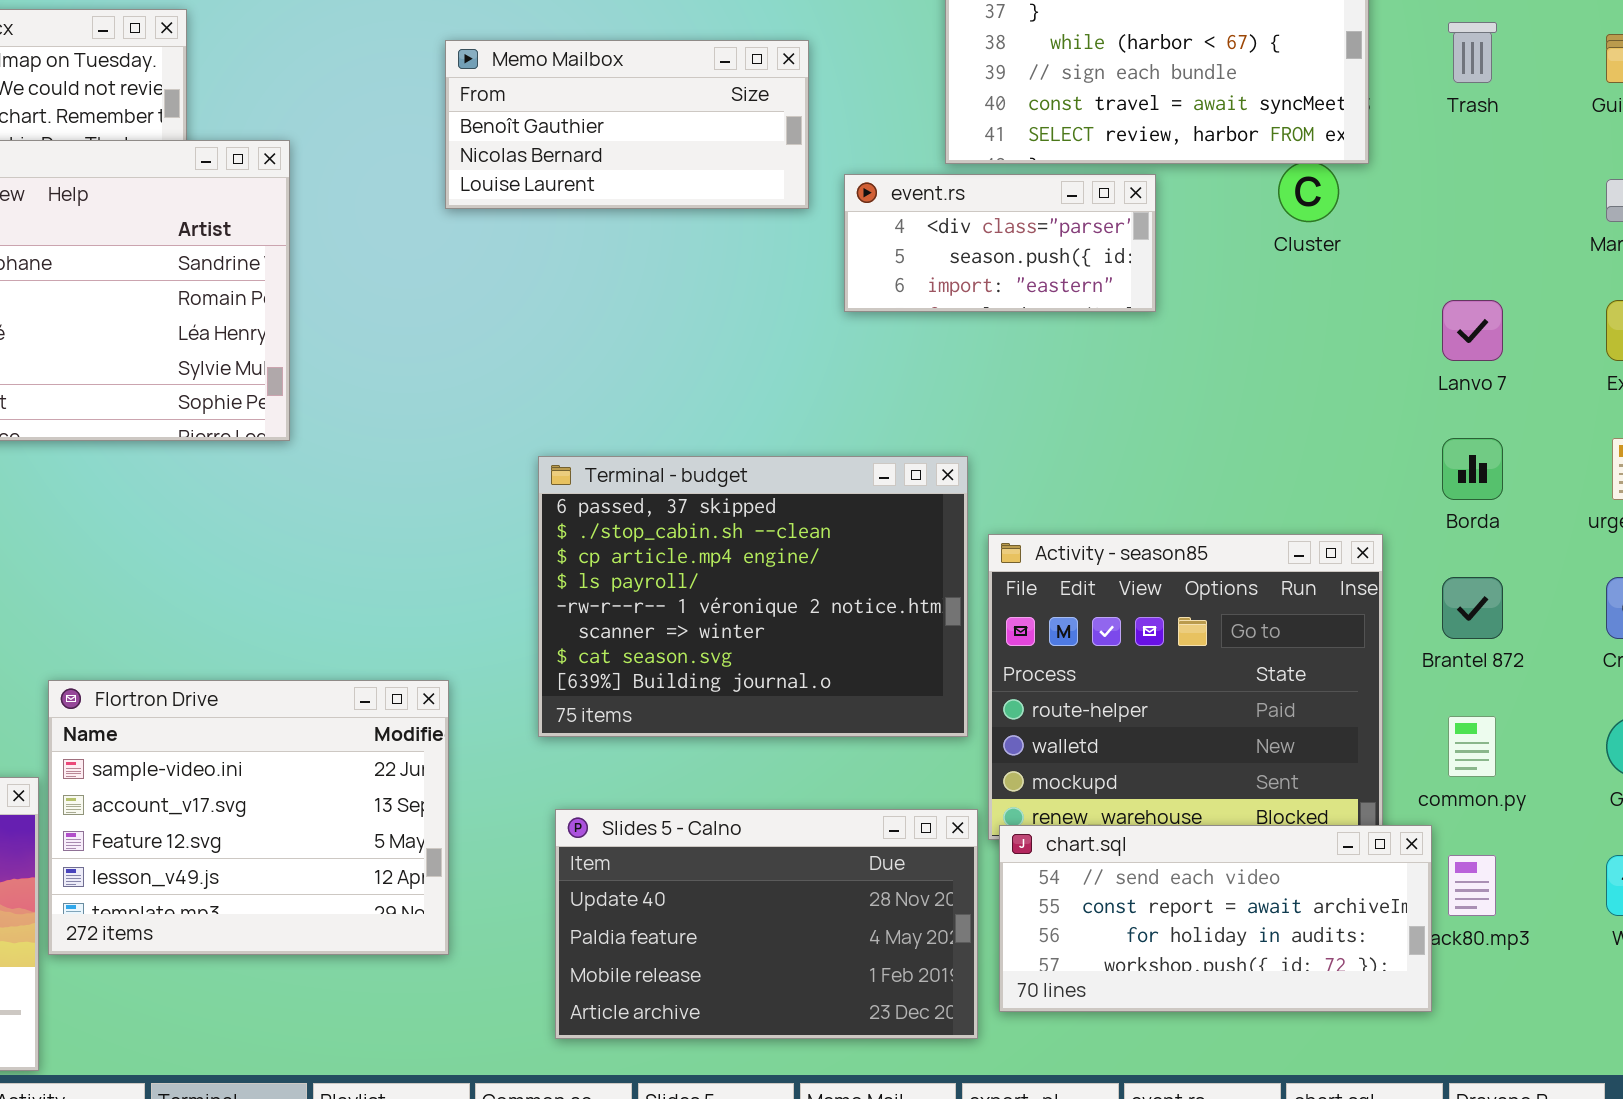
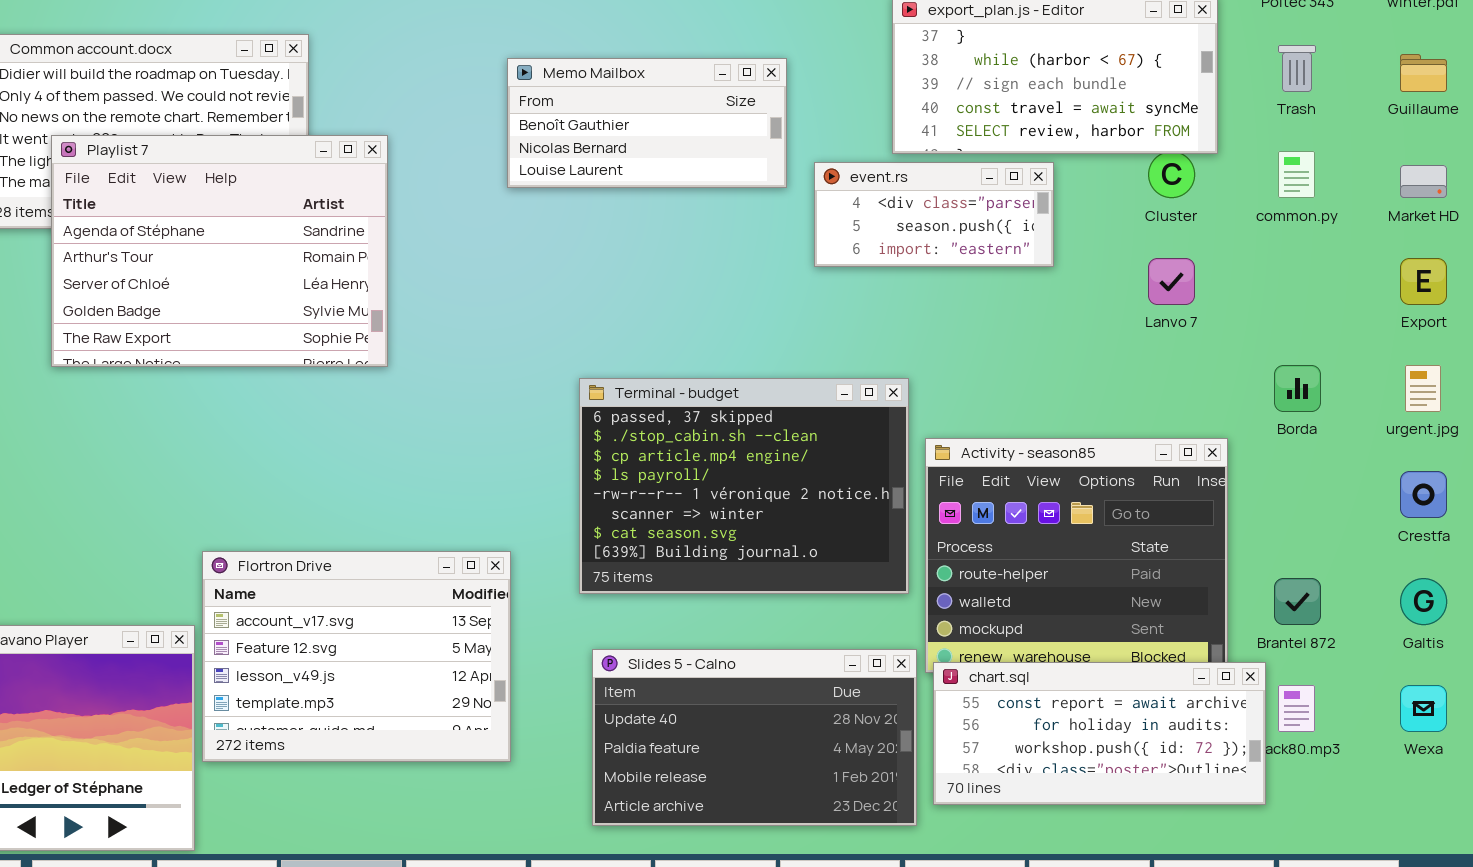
Lanvo 7: [1442,300,1503,361] -> [1148,258,1195,305], moved
Brantel 872: [1442,577,1503,639] -> [1274,578,1321,625], moved
Flortron Drive: [48,680,449,955] -> [202,551,511,762], scrolled down 1 row
common.py: [1448,716,1496,777] -> [1278,151,1315,198], moved
chart.sql: [999,825,1432,1012] -> [933,662,1266,805], scrolled down 1 row

